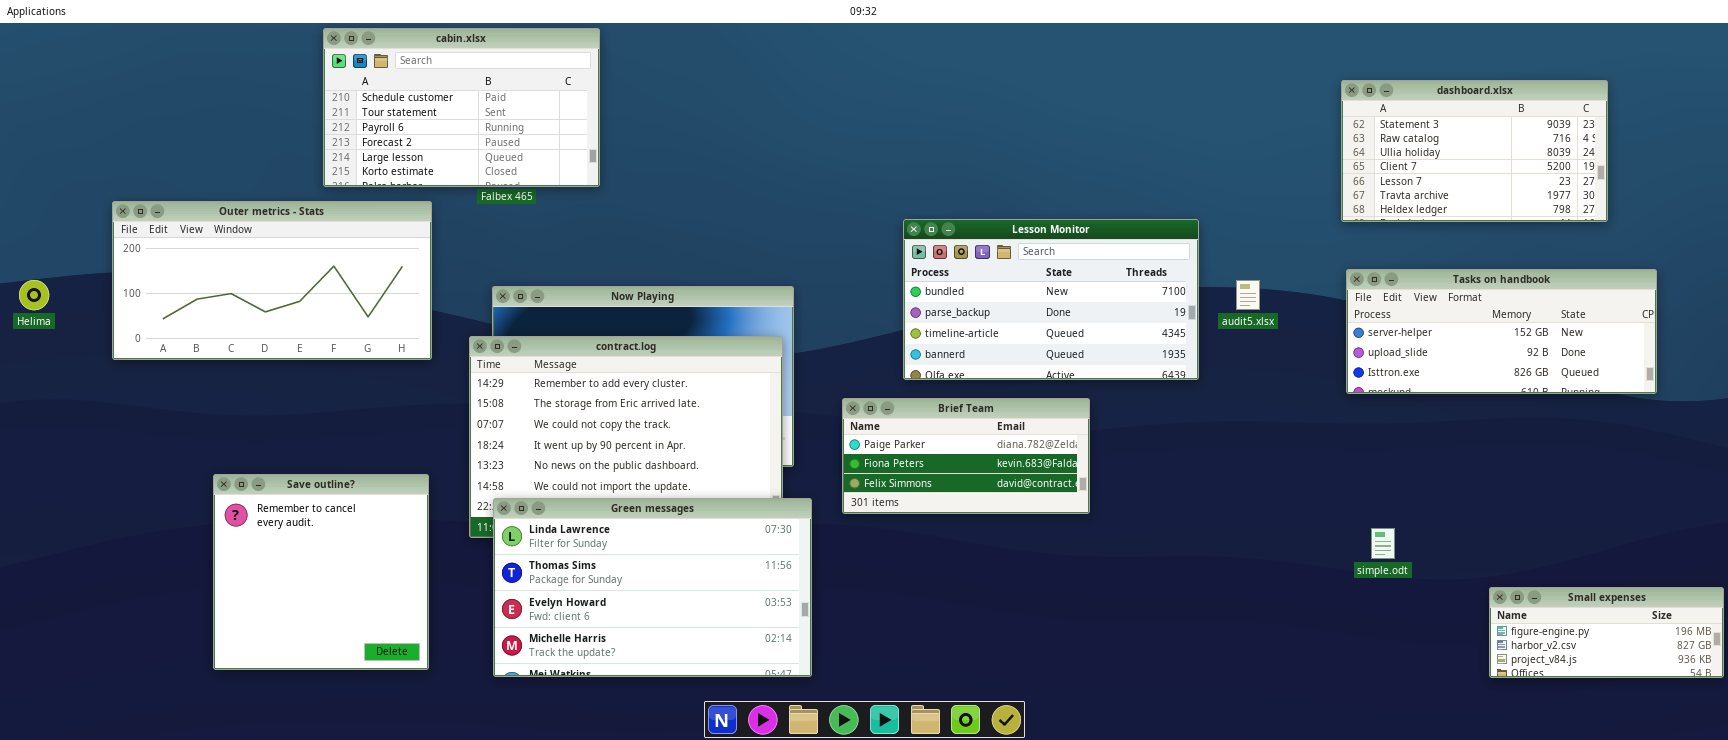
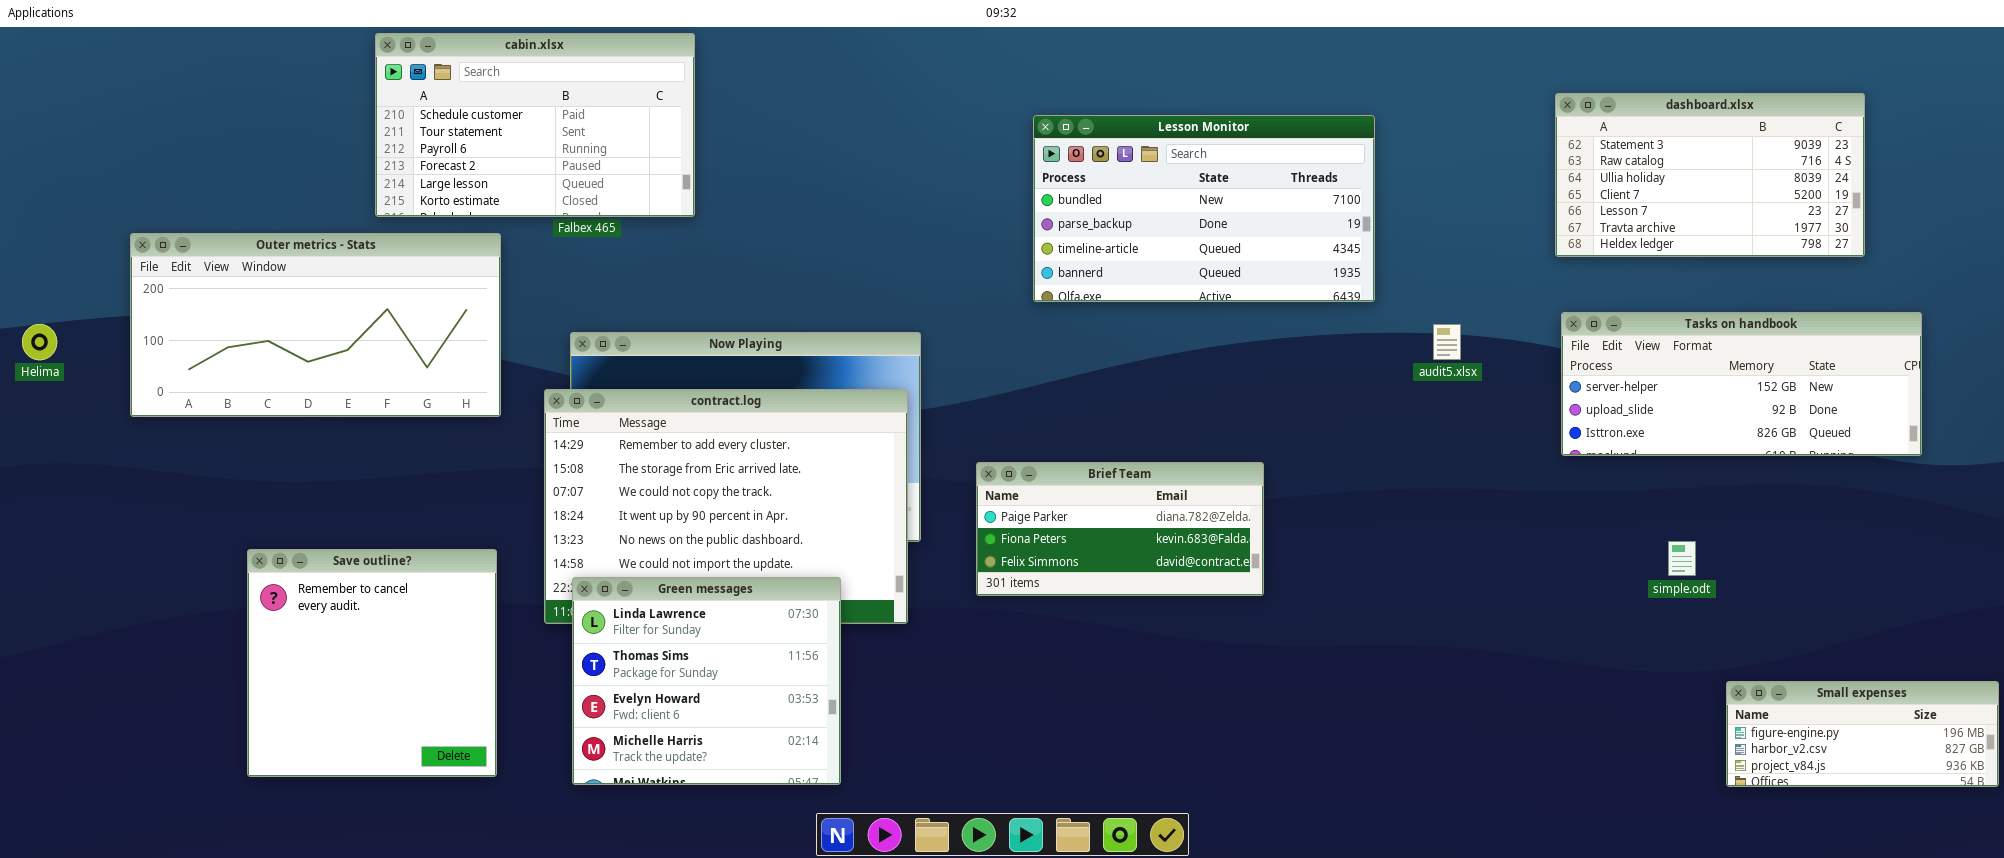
Lesson Monitor: [903,219,1199,380] -> [1033,115,1375,302], moved
Green messages: [493,498,812,677] -> [572,577,841,785], resized
simple.odt: [1371,528,1395,559] -> [1668,541,1696,576], moved

